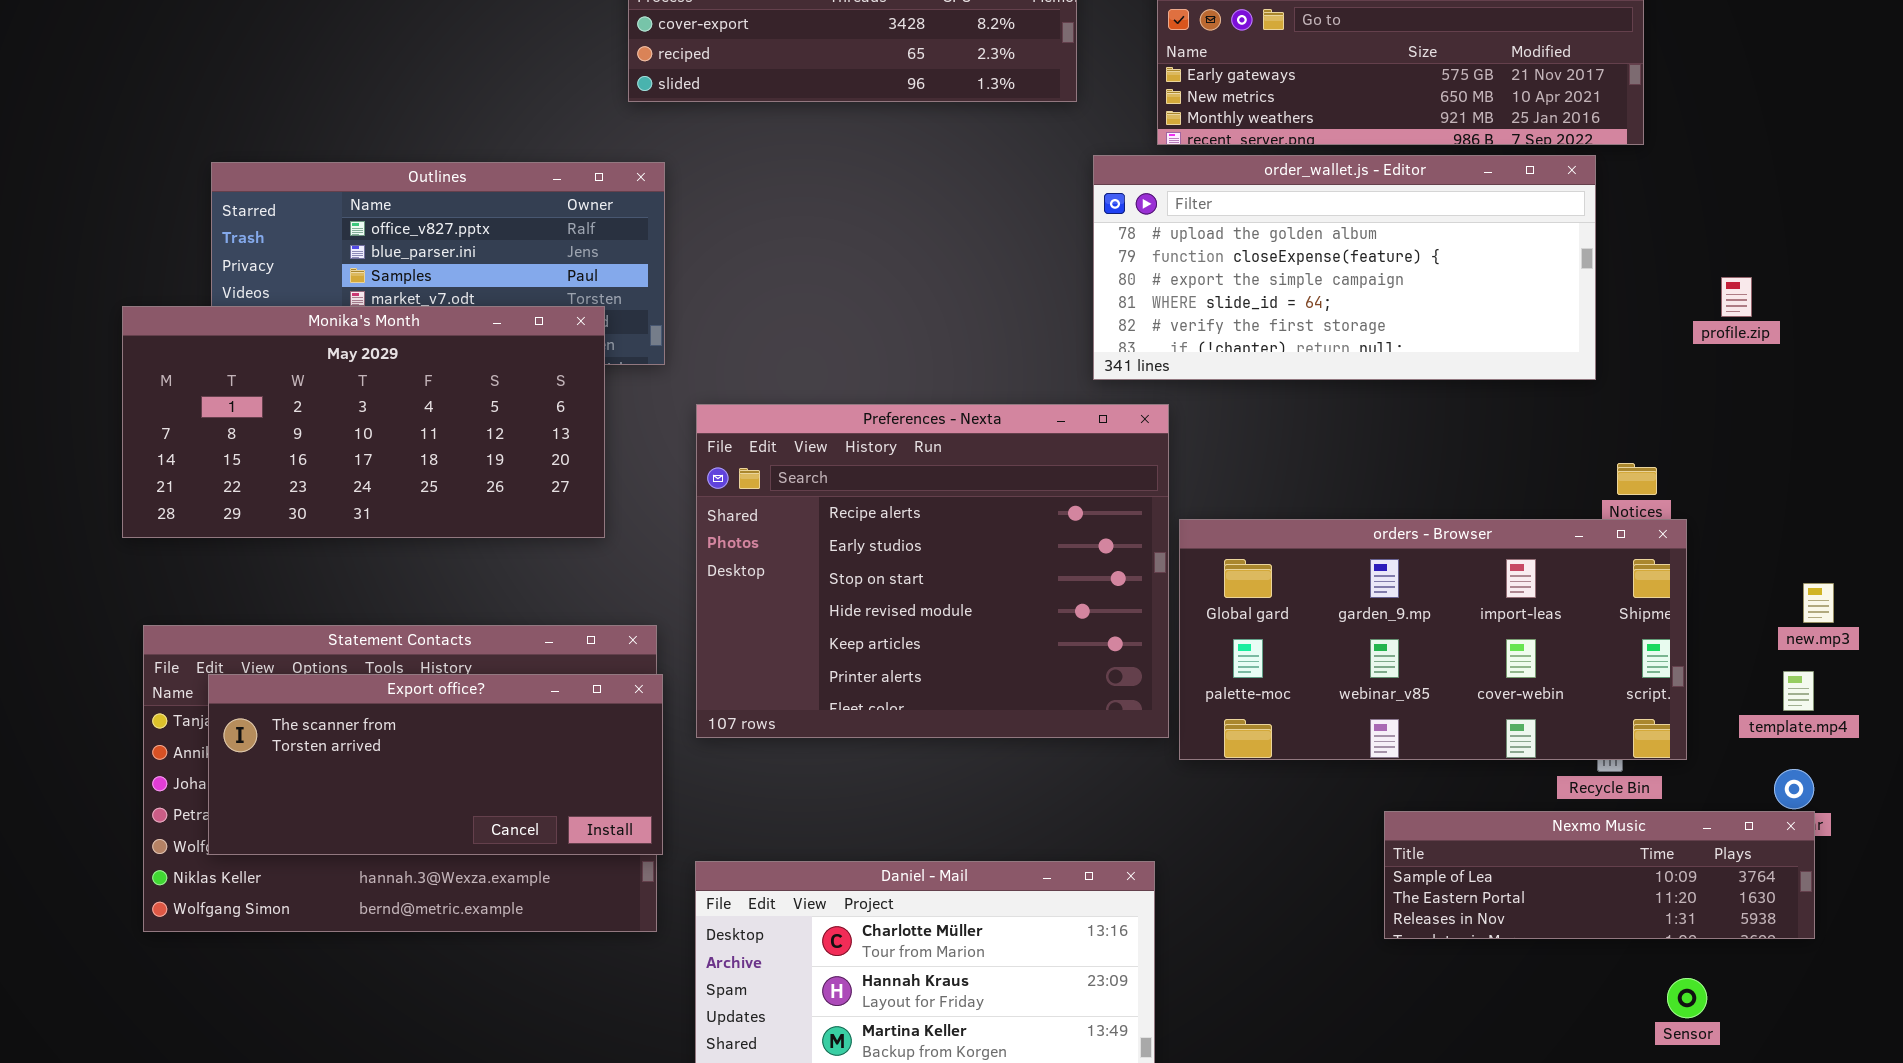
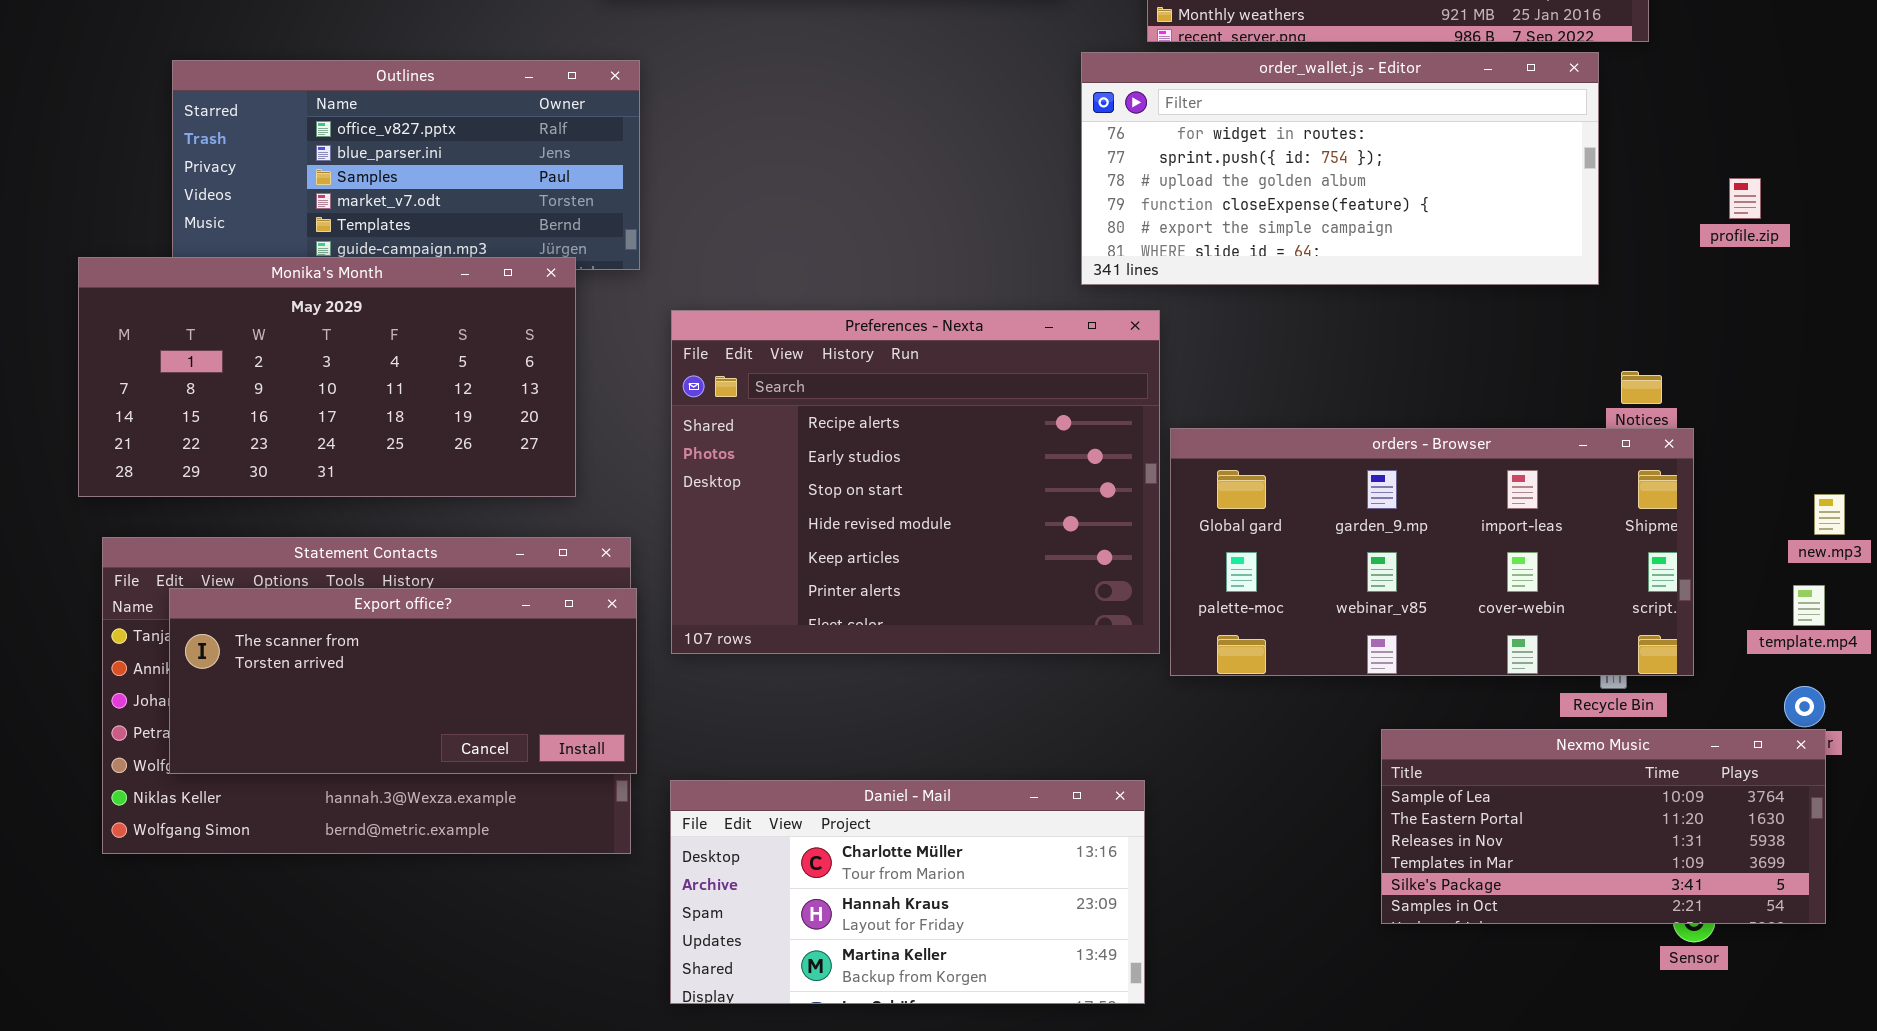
order_wallet.js - Editor: [1093,155,1596,380] -> [1081,52,1599,285], scrolled up 2 rows
Monika's Month: [122,306,605,538] -> [78,257,576,497], moved
Nexmo Music: [1384,811,1815,939] -> [1381,729,1826,924], resized

